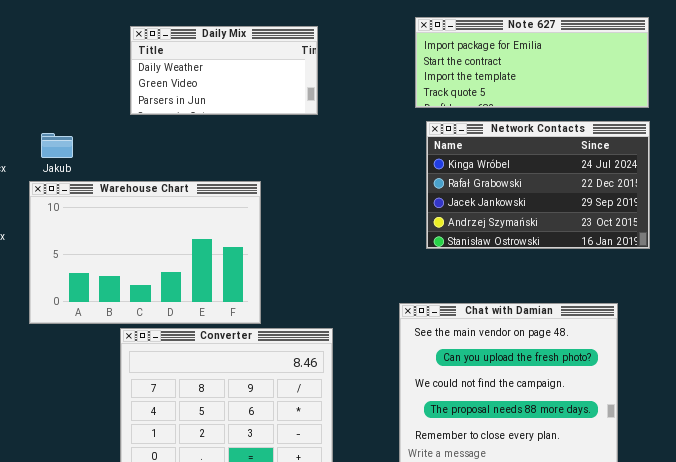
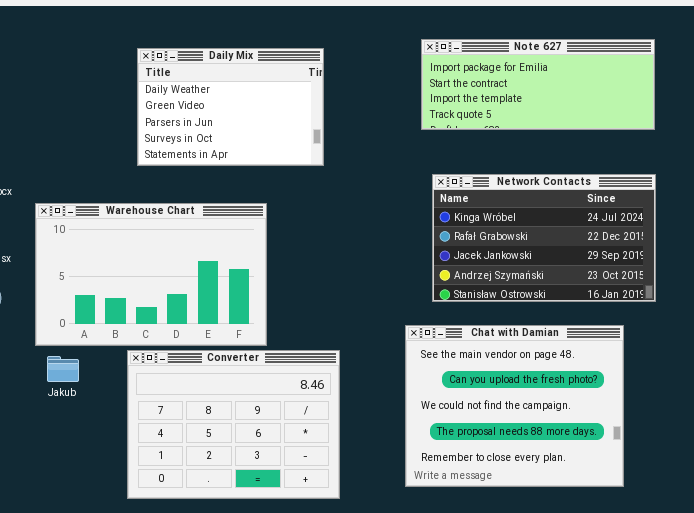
Daily Mix: [130,26,318,115] -> [137,48,324,166], resized
Network Contacts: [426,121,650,249] -> [432,174,656,302], moved
Jakub: [41,133,73,158] -> [47,356,79,382], moved

